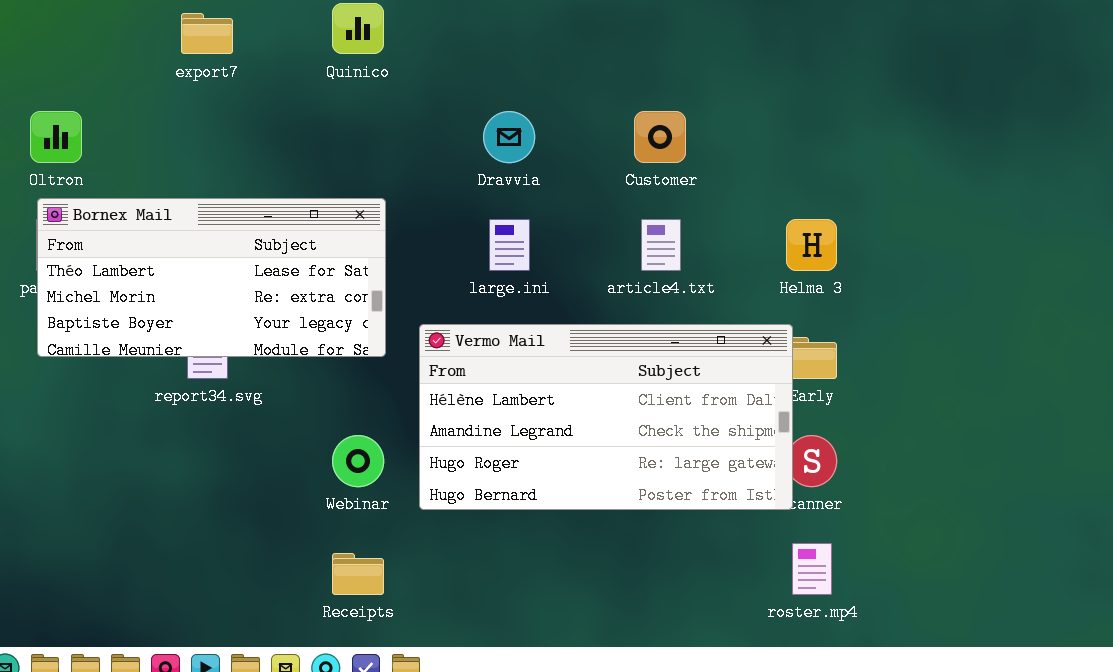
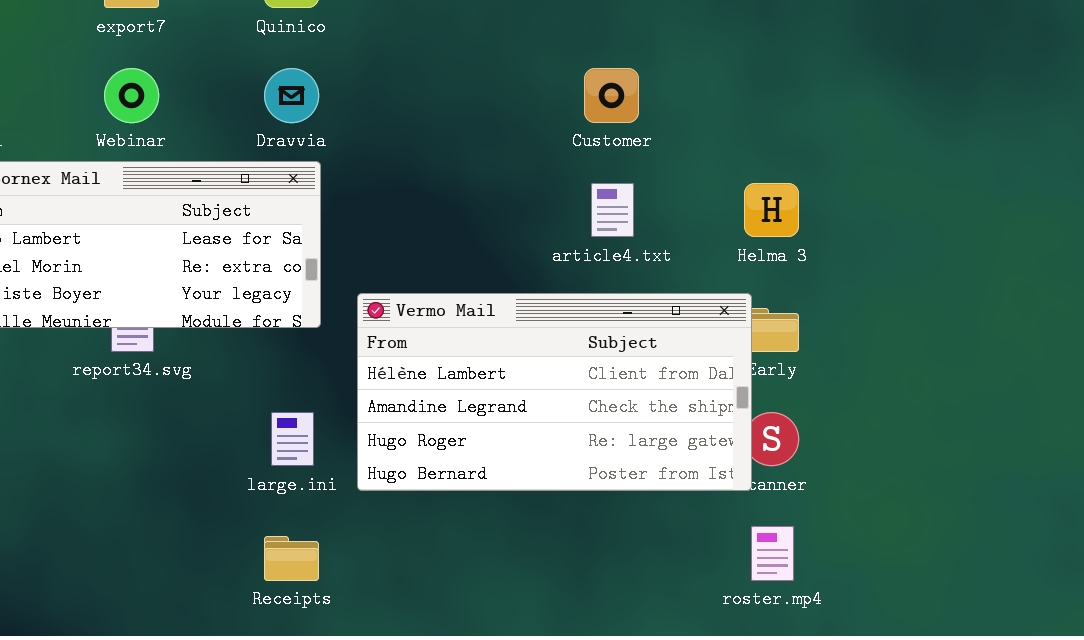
Dravvia: [483,111,535,163] -> [264,68,319,123], moved
large.ini: [489,219,530,271] -> [271,412,314,466], moved
Webinar: [332,435,384,487] -> [104,68,159,123], moved

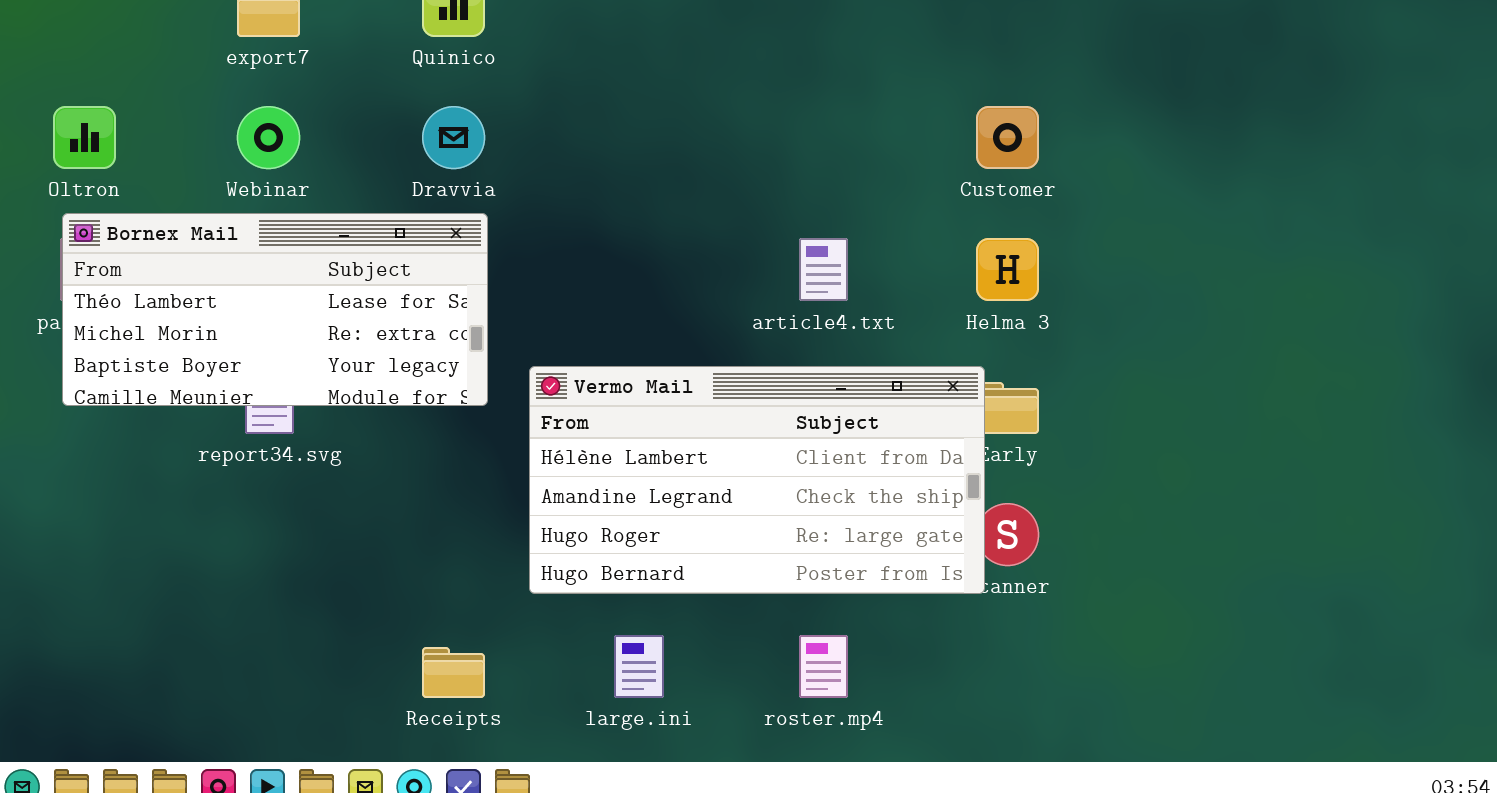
Customer: [584,68,639,123] -> [976,106,1039,169], moved
large.ini: [271,412,314,466] -> [614,635,664,698], moved
roster.mp4: [751,526,794,581] -> [799,635,848,698], moved

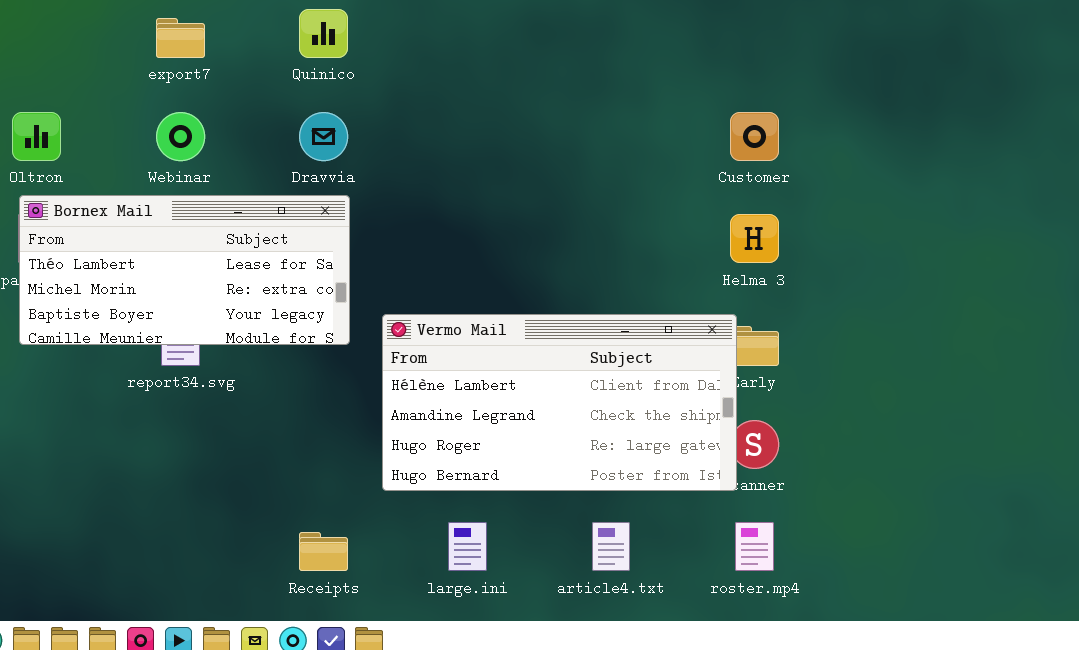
article4.txt: [799,238,848,301] -> [592,522,630,571], moved
roster.mp4: [799,635,848,698] -> [735,522,774,571], moved

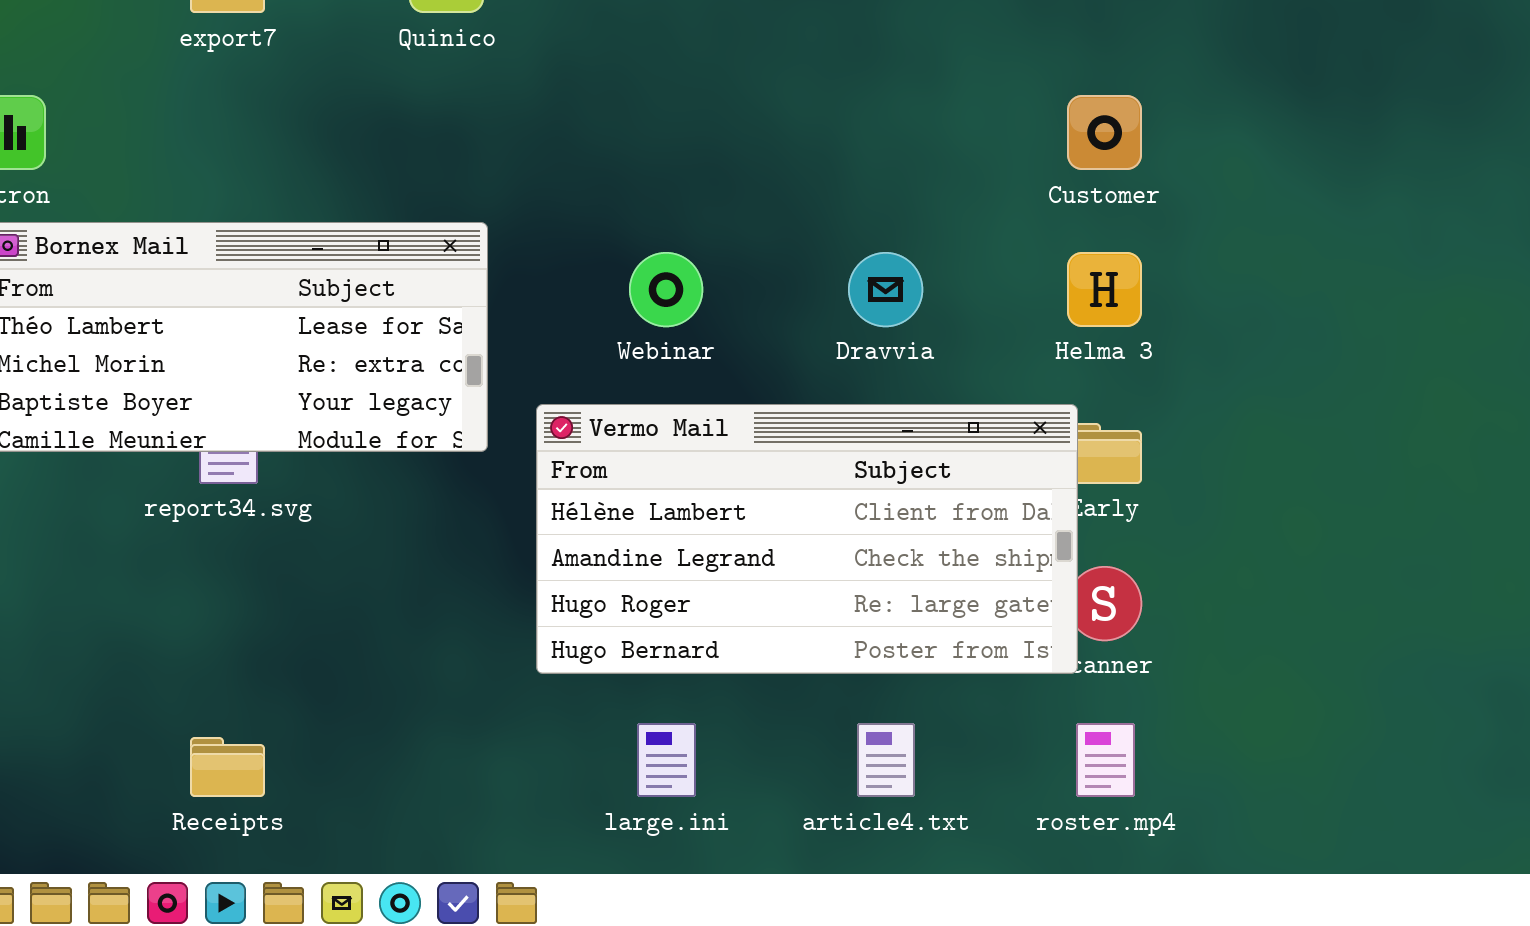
Webinar: [156,112,205,161] -> [629,252,703,327], moved
Dravvia: [299,112,348,161] -> [848,252,923,327], moved
Receipts: [299,532,348,571] -> [190,737,265,797], moved

